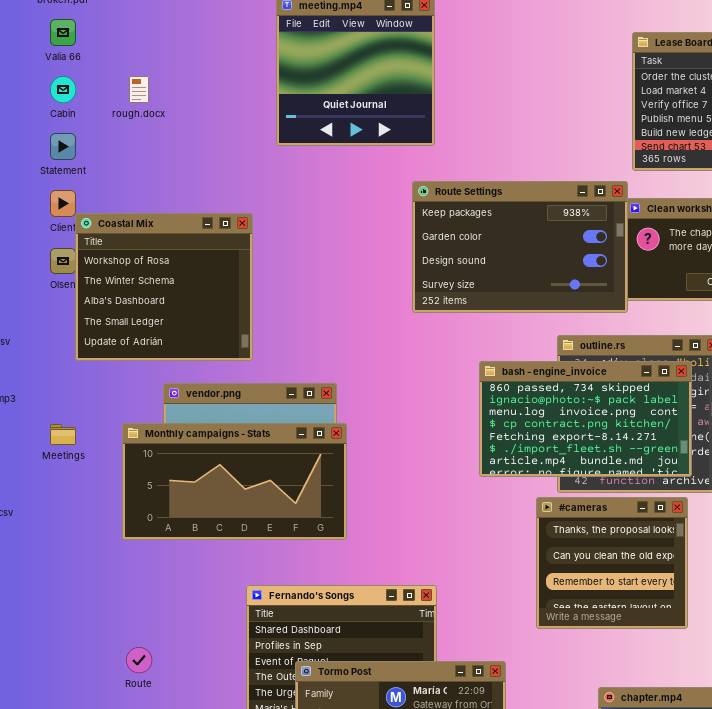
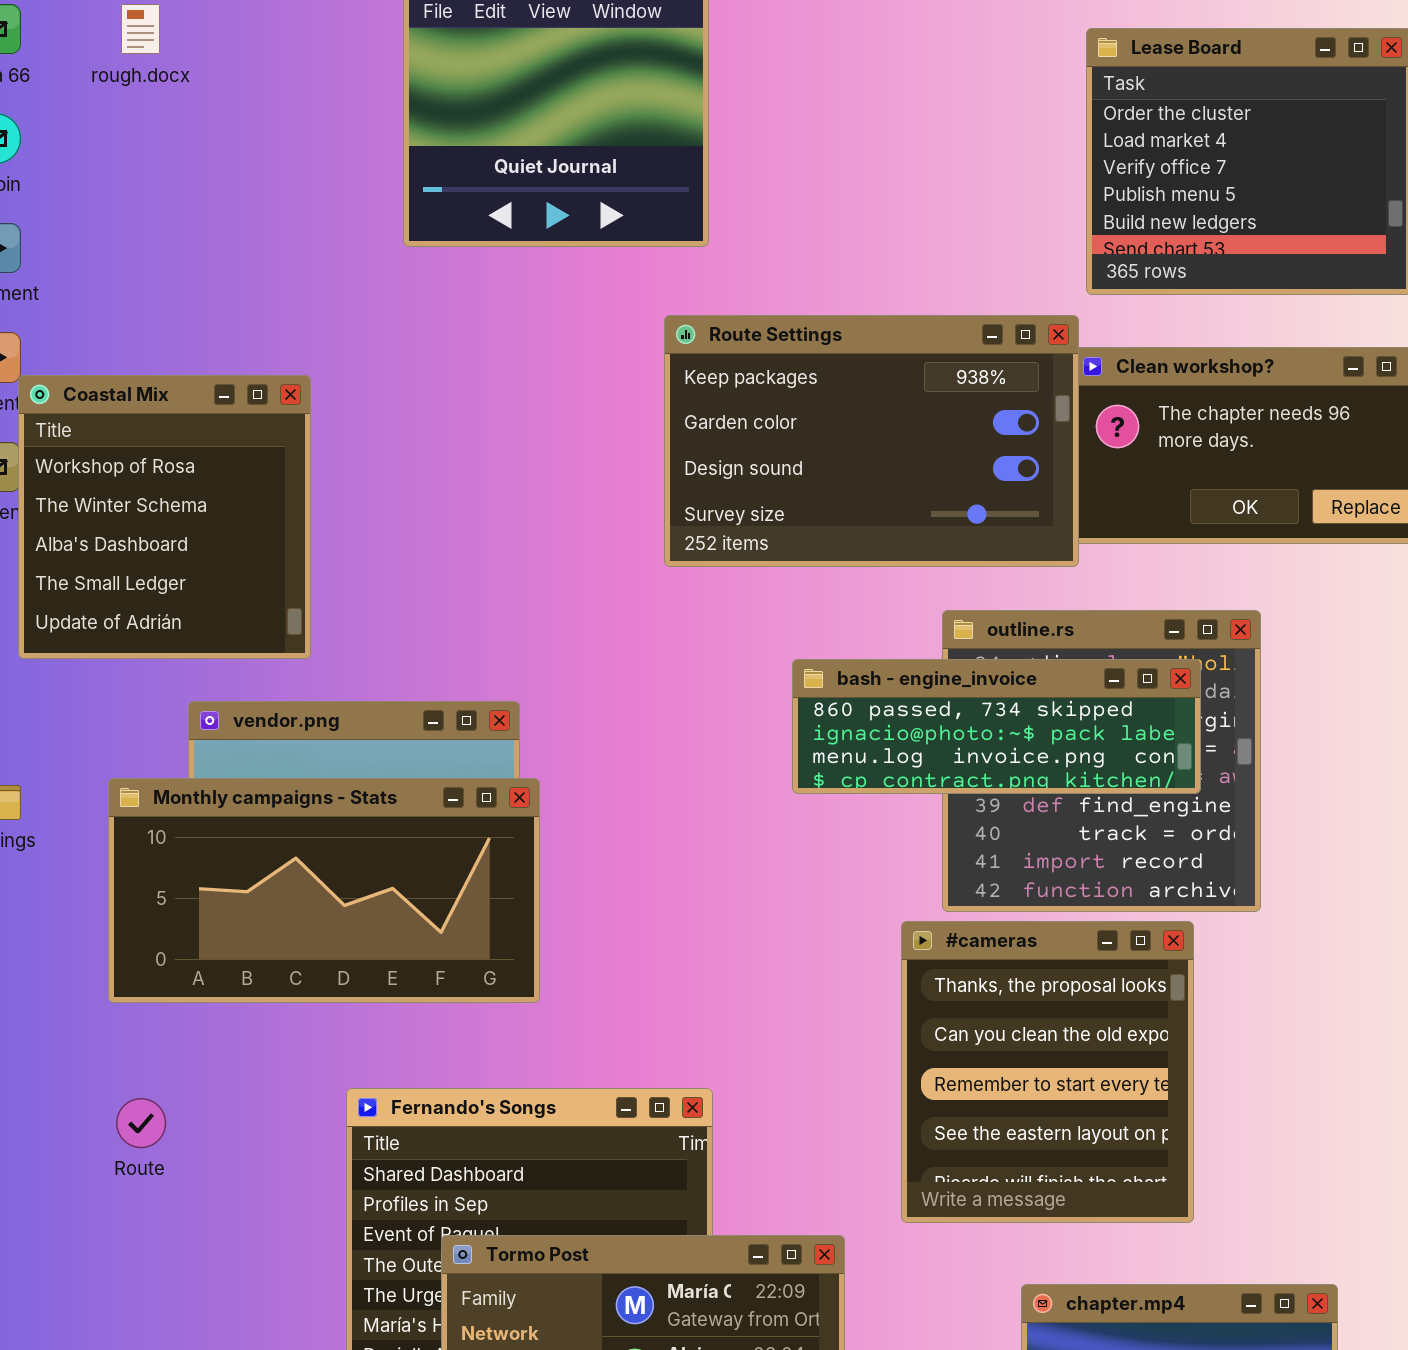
rough.docx: [129,76,149,103] -> [121,4,160,54], moved
Coastal Mix: [75,213,253,361] -> [18,375,311,659], resized
bash - engine_invoice: [479,361,692,477] -> [792,659,1201,794], resized
#cameras: [536,497,688,629] -> [901,921,1194,1223], resized
Route: [126,647,152,673] -> [116,1098,166,1148], moved

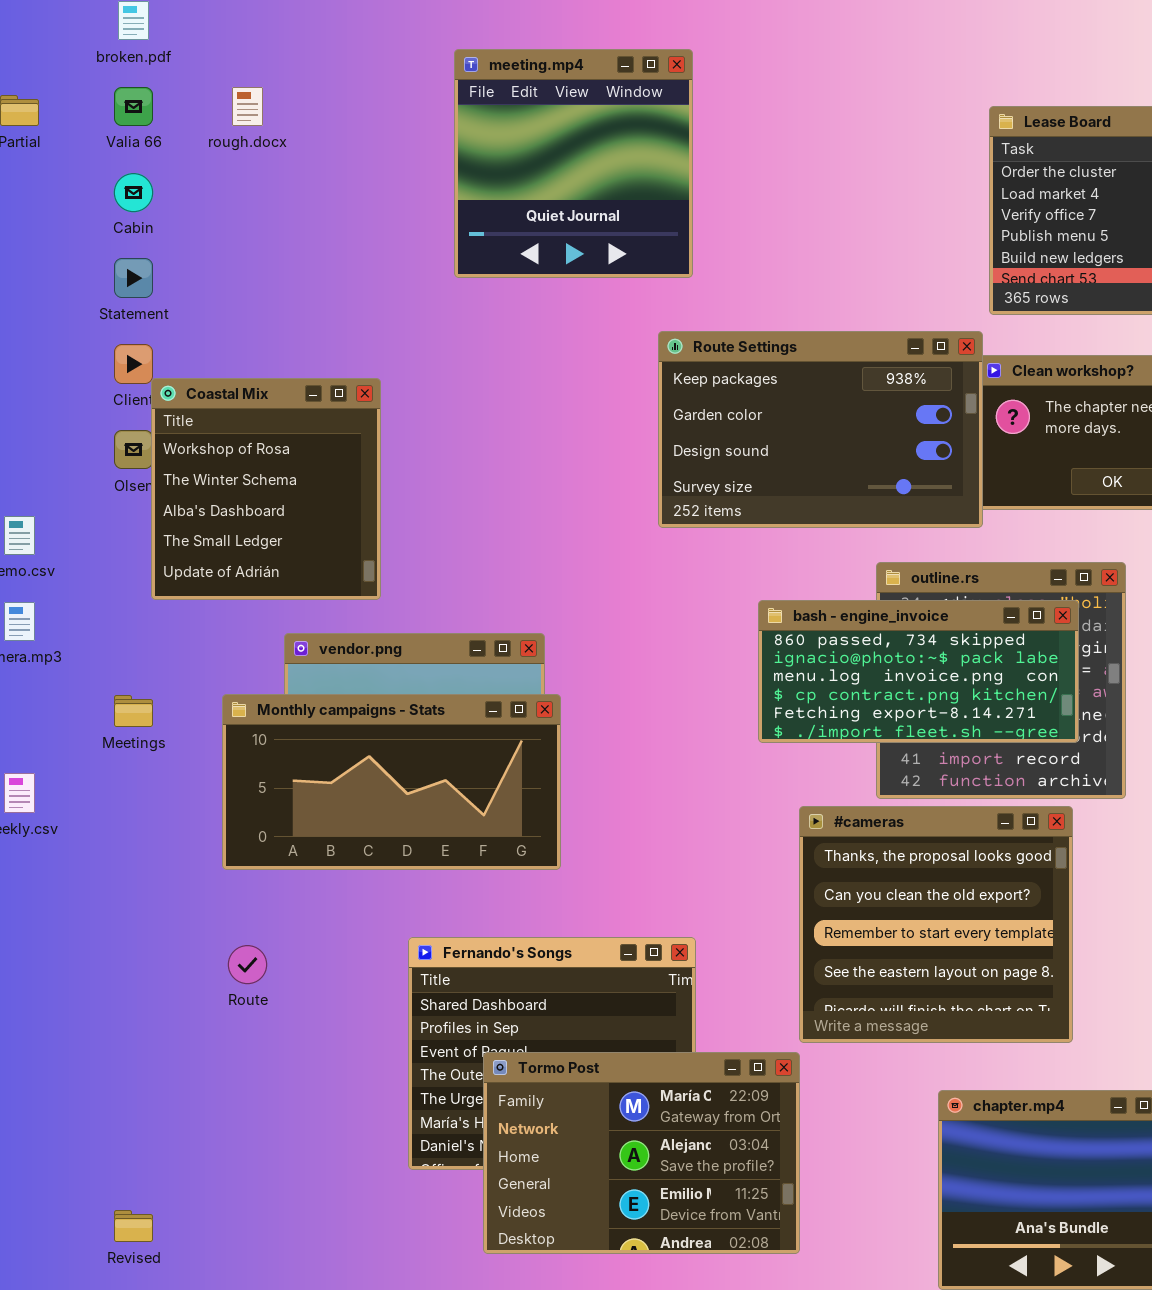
bash - engine_invoice: [792,659,1201,794] -> [758,600,1079,743], resized
#cameras: [901,921,1194,1223] -> [799,806,1073,1043], resized

